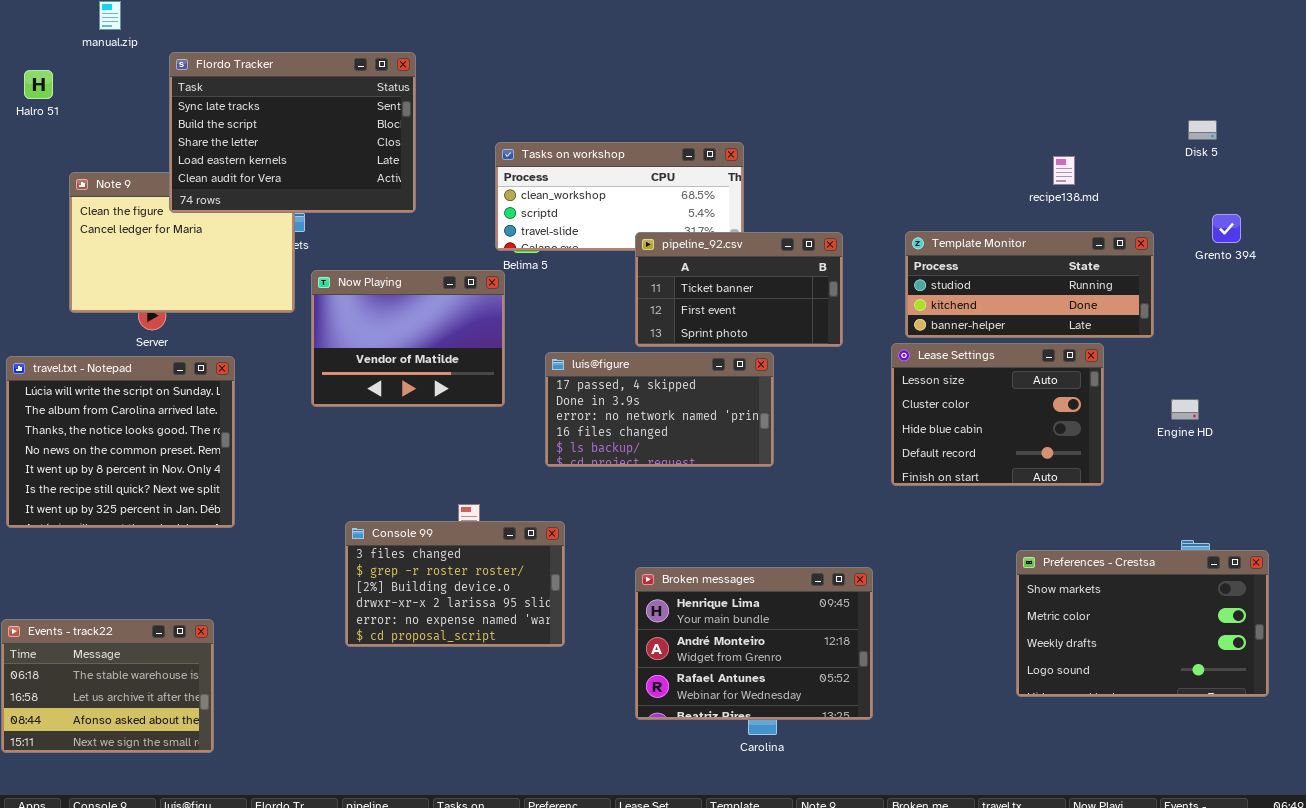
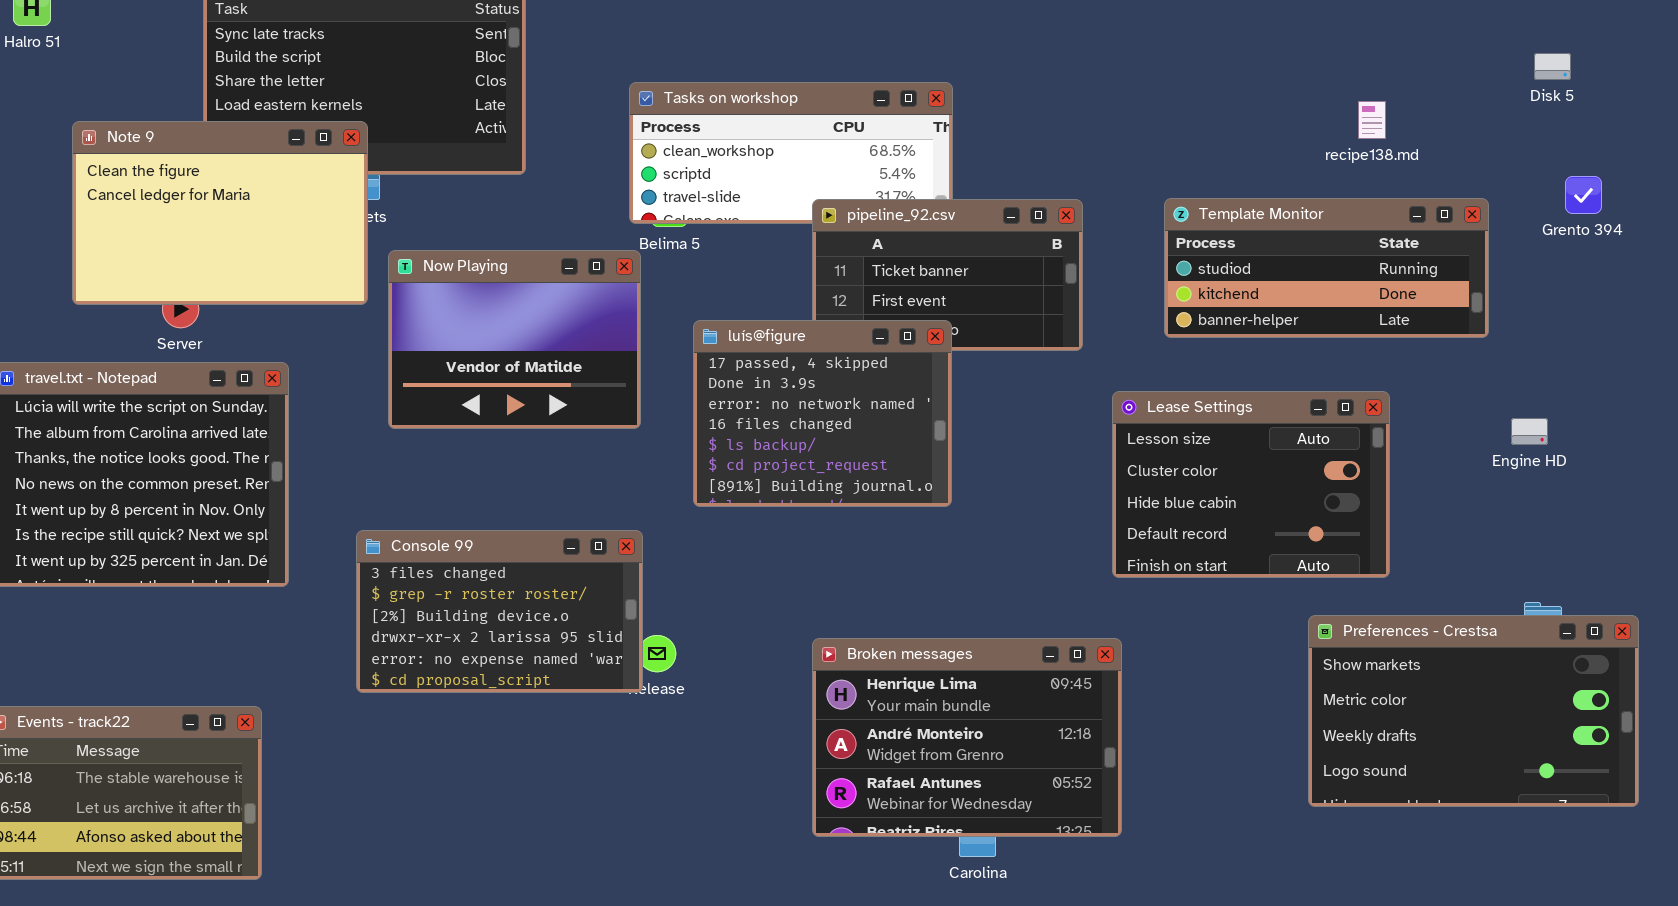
Note 9: [69,172,295,313] -> [72,121,368,305], raised
Lease Settings: [891,343,1104,486] -> [1112,391,1390,578], moved
luís@figure: [545,352,774,467] -> [693,320,952,507], resized
Console 99: [345,521,565,647] -> [356,530,643,693], moved

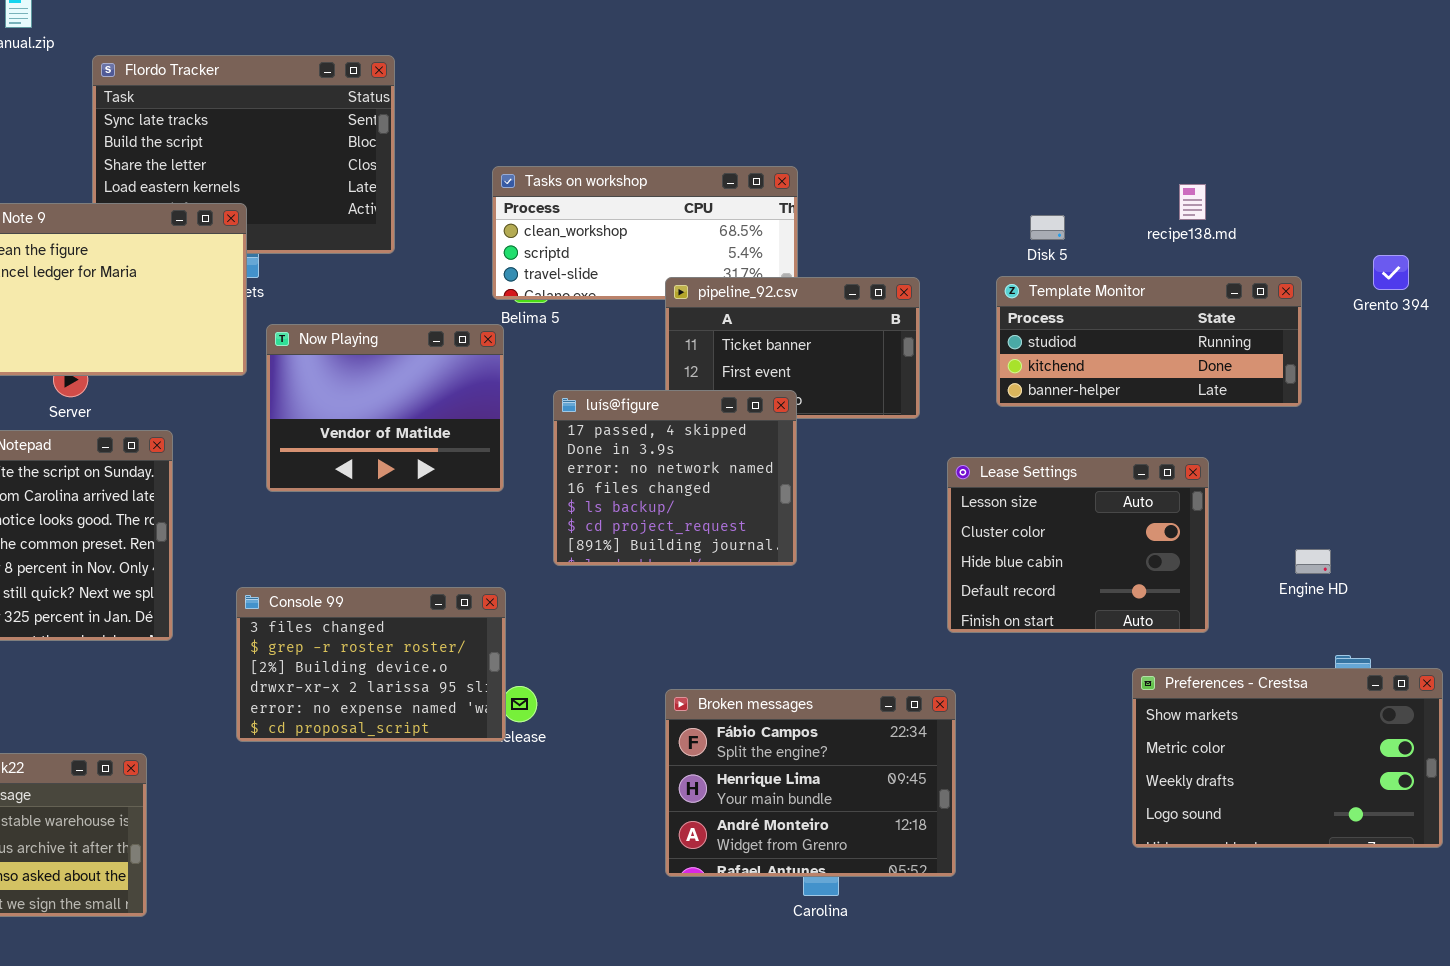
Disk 5: [1534,53,1571,80] -> [1030,215,1065,240], moved
Engine HD: [1511,418,1548,445] -> [1295,549,1331,574], moved
Broken messages: [812,638,1122,837] -> [665,689,956,877], scrolled up 1 row

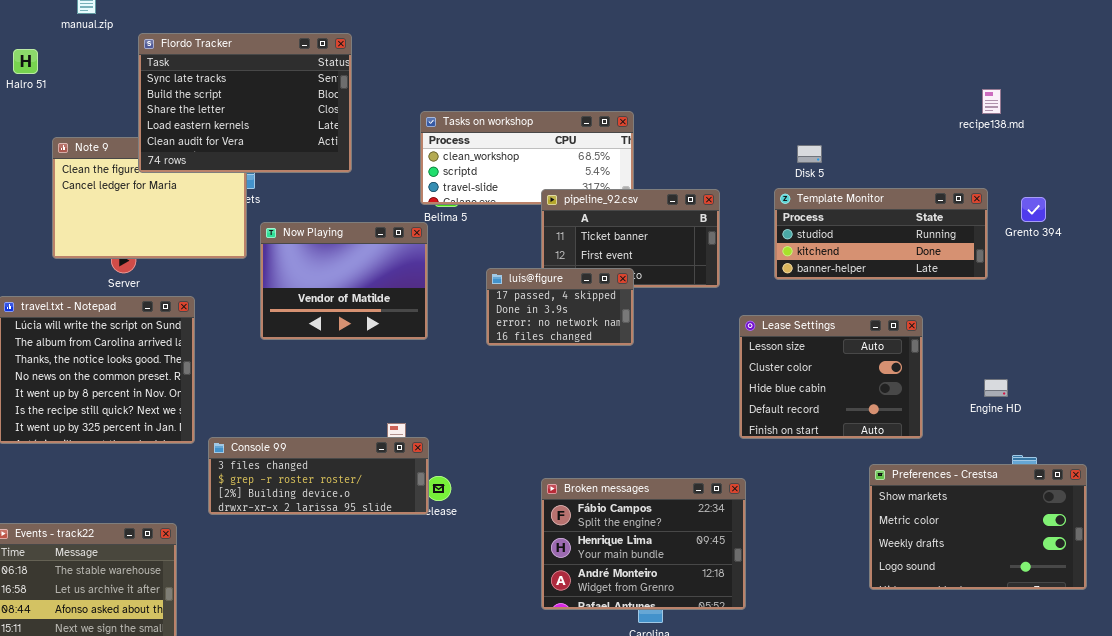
Flordo Tracker: [92,55,395,254] -> [138,33,352,173], raised
recipe138.md: [1179,184,1206,220] -> [982,89,1001,114], moved
Grento 394: [1373,255,1409,290] -> [1021,197,1046,222], moved
luís@figure: [553,390,797,566] -> [486,268,634,346], resized
Console 99: [236,587,506,742] -> [208,437,429,515], resized

